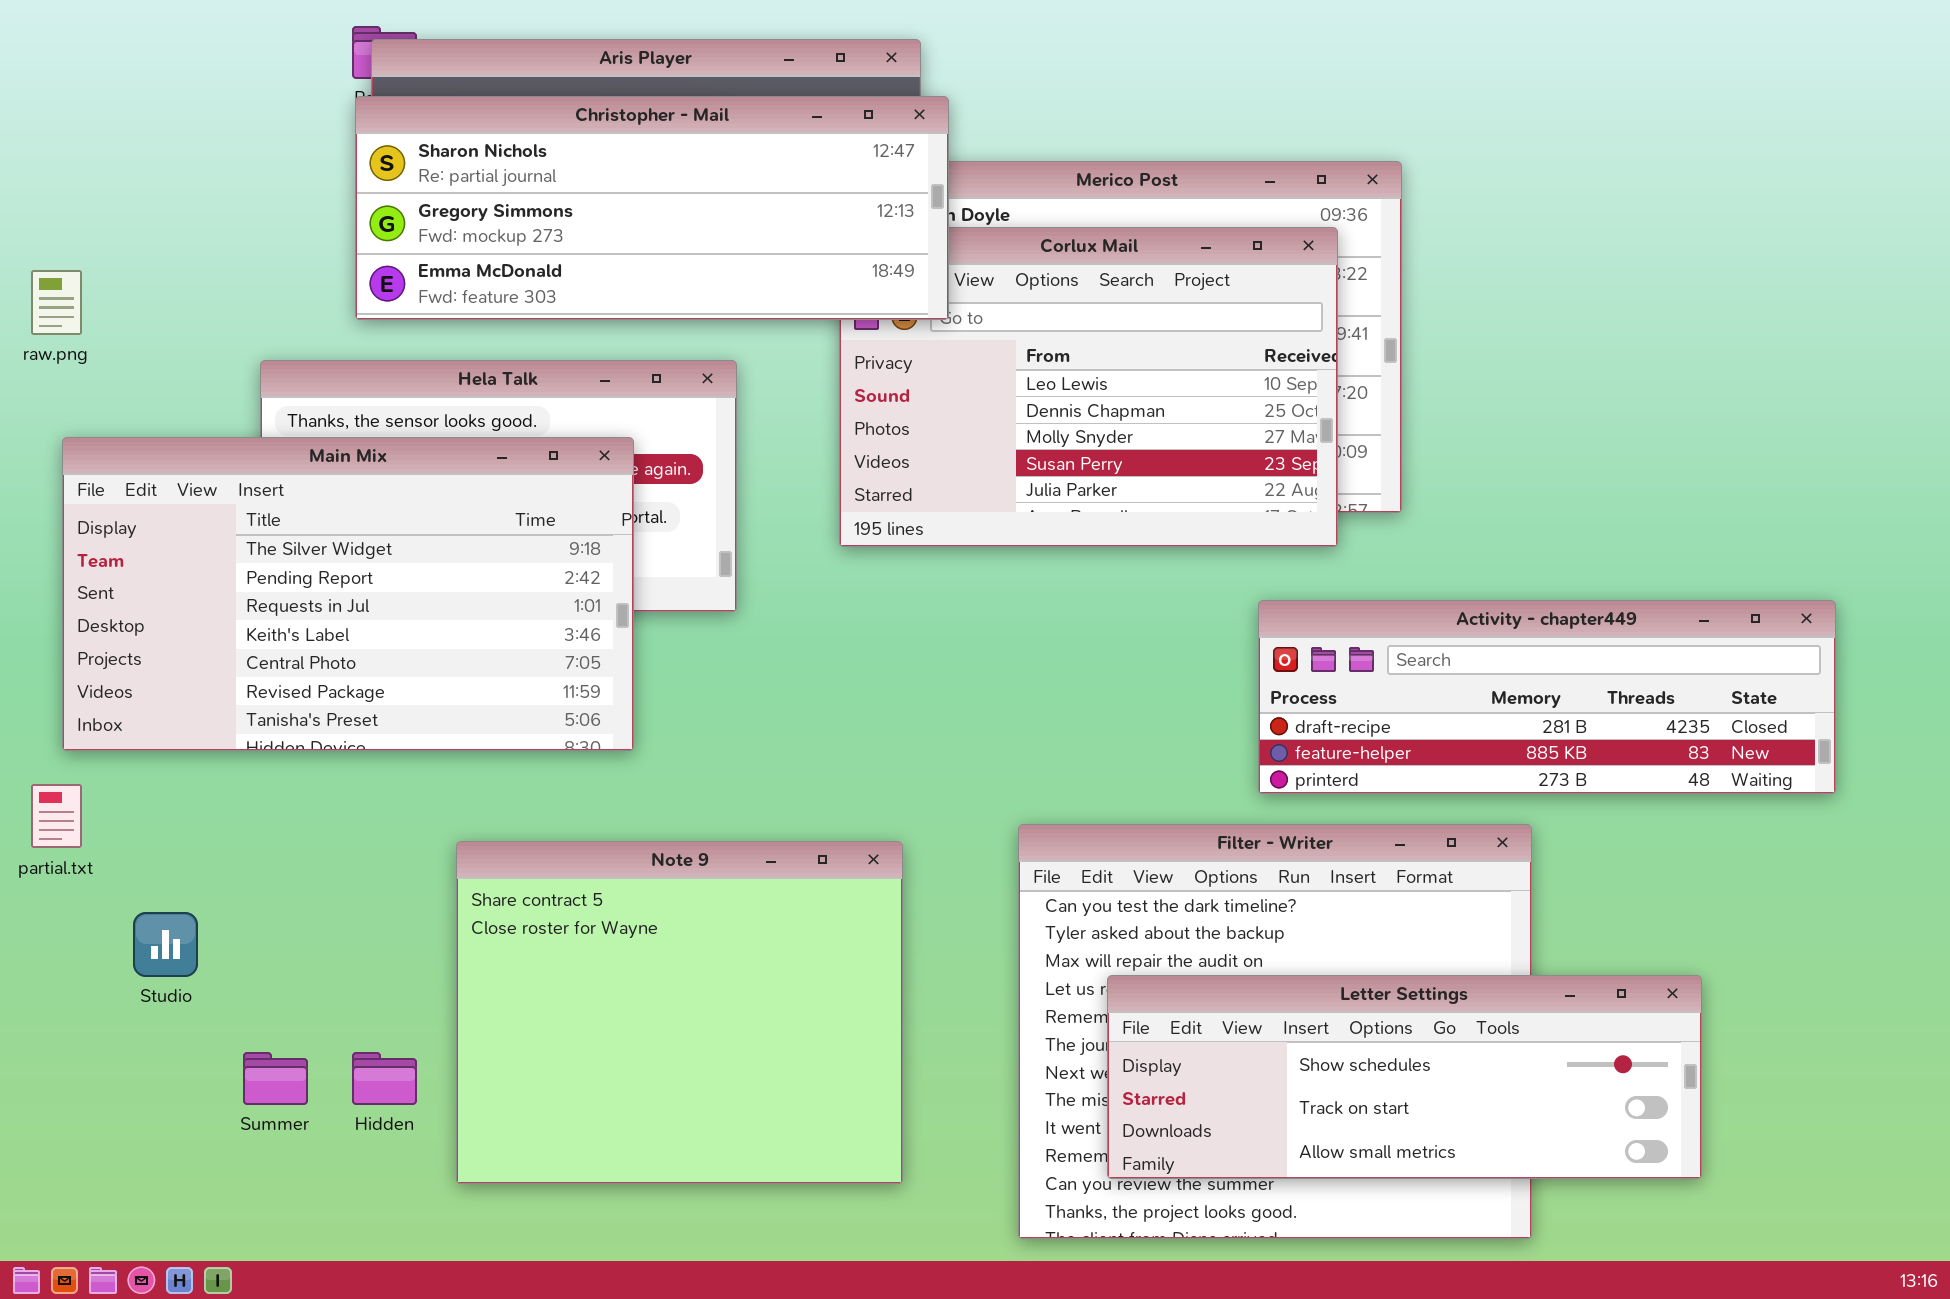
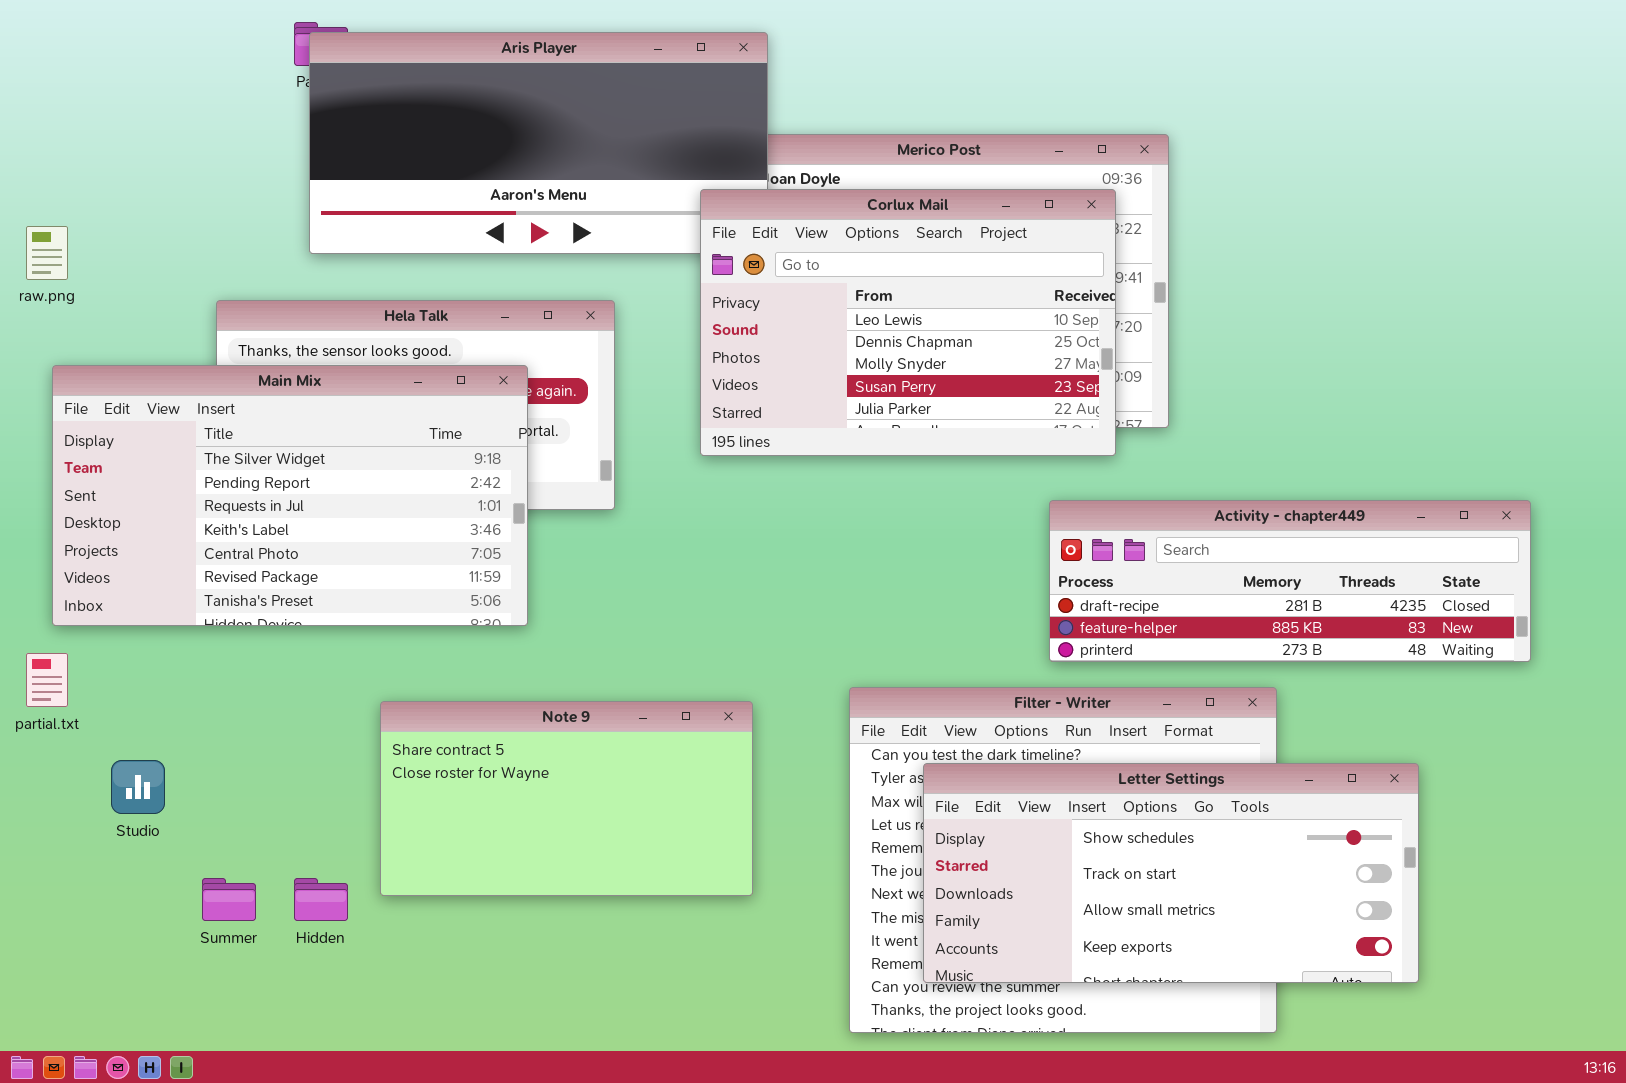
Christopher - Mail: [355,96,949,320] -> none, closed
Note 9: [456,841,903,1184] -> [380,701,753,896], resized
Letter Settings: [1107,975,1702,1179] -> [923,763,1419,983], resized

